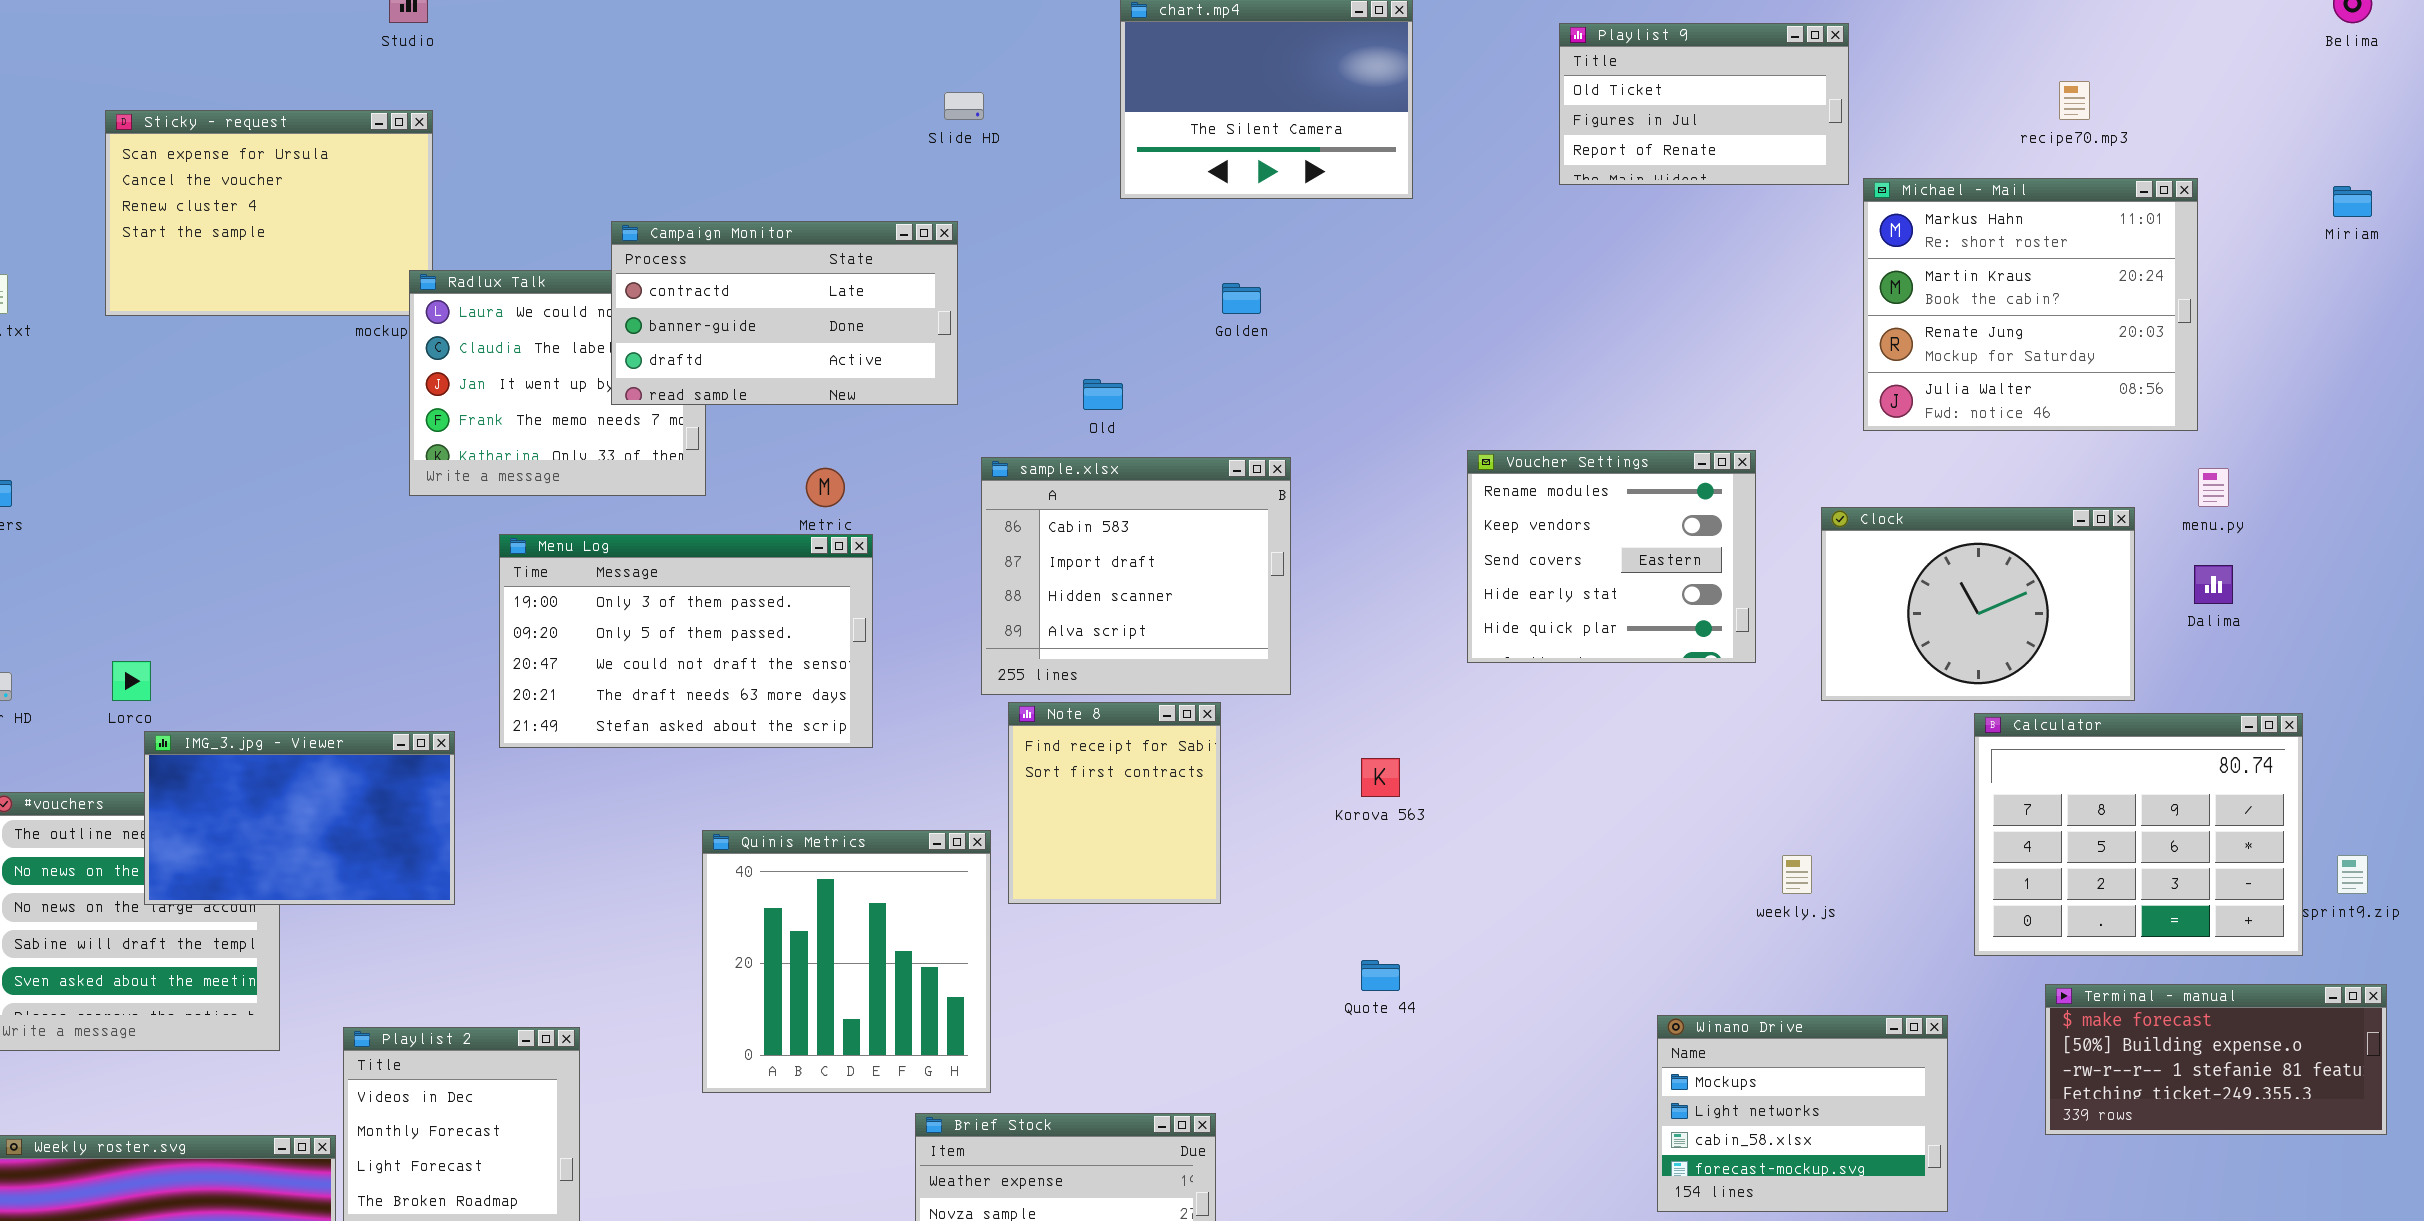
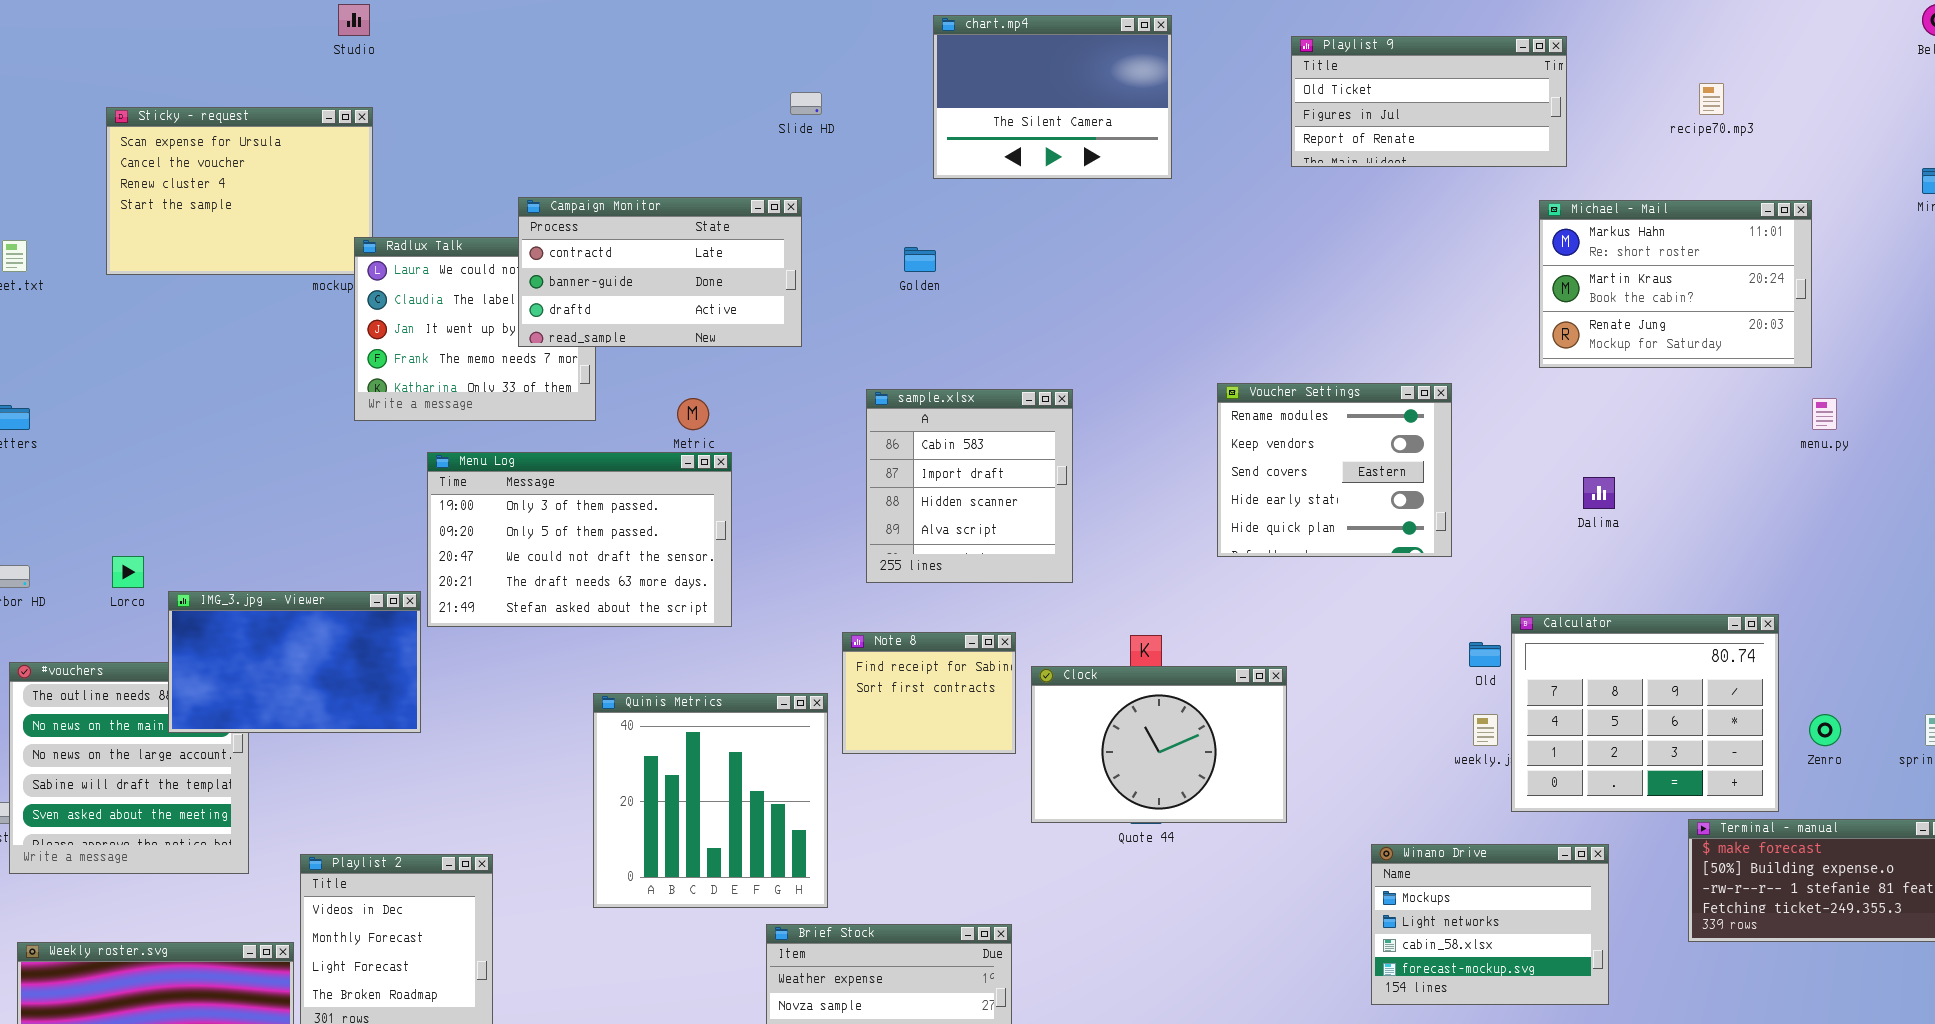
Playlist 9: [1559,23,1849,185] -> [1291,36,1567,167], resized
Michael - Mail: [1863,178,2198,431] -> [1539,200,1812,368], resized
Golden: [1222,283,1261,314] -> [904,247,936,272], moved
Old: [1083,379,1123,410] -> [1469,642,1501,667], moved
sample.xlsx: [981,457,1291,695] -> [866,389,1073,583], resized
Clock: [1821,507,2135,701] -> [1031,666,1287,823], moved
Dalima: [2194,565,2233,604] -> [1583,477,1615,509], moved
Note 8: [1008,702,1221,904] -> [842,632,1016,754], resized
Calculator: [1974,713,2303,956] -> [1511,614,1779,812], moved
IMG_3.jpg - Viewer: [144,731,455,905] -> [168,591,421,733], moved

